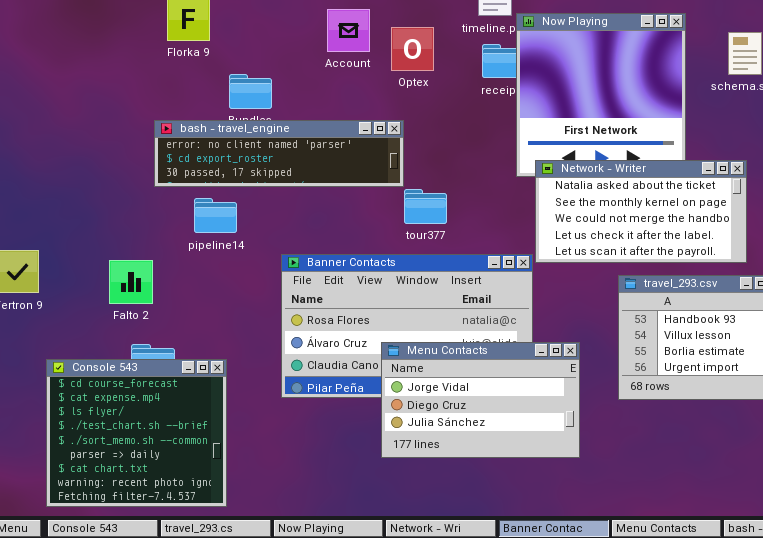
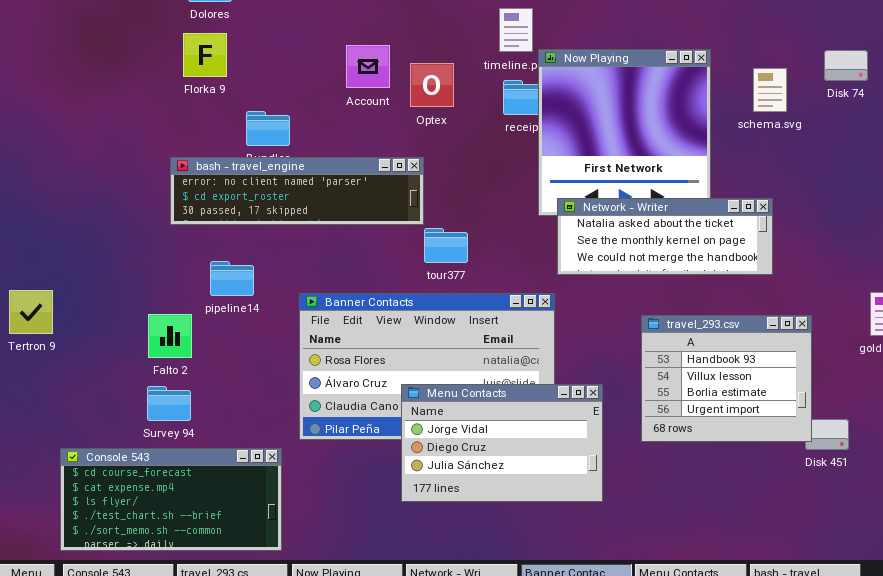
Network - Writer: [535,160,747,263] -> [557,198,773,275], resized
pipeline14: [194,198,237,233] -> [210,261,254,296], moved
Falto 2: [109,260,153,304] -> [148,314,192,358], moved
Console 543: [46,359,227,507] -> [60,448,282,551], resized

